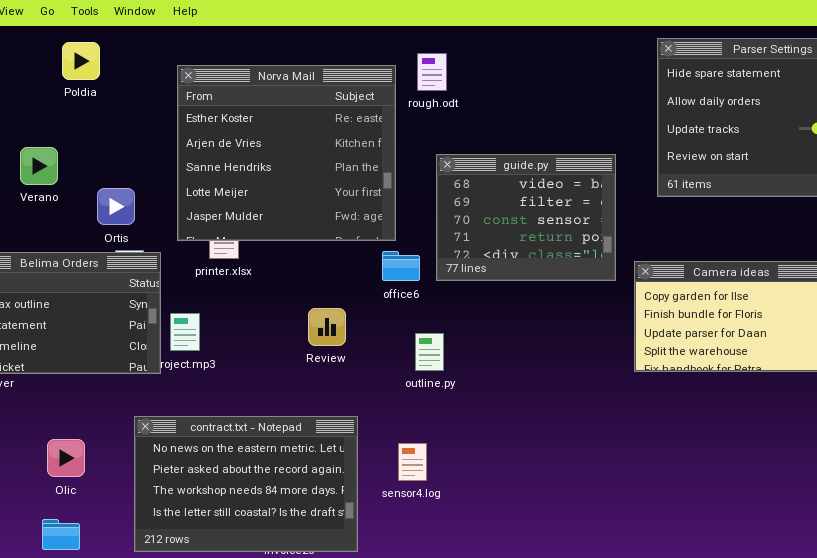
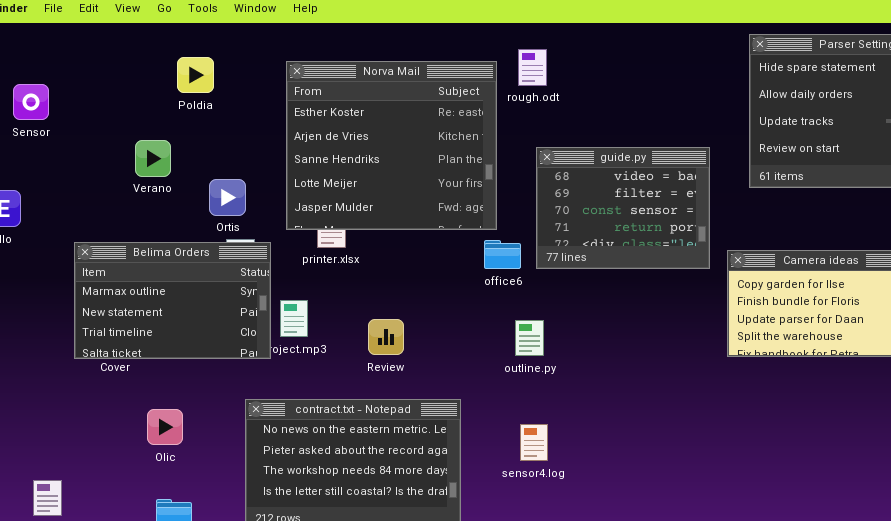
Poldia: [62,42,100,80] -> [177,57,214,93], moved
Review: [308,308,346,346] -> [368,319,404,355], moved
Olic: [47,439,85,477] -> [147,409,183,445], moved
sensor4.log: [398,443,427,481] -> [520,424,548,461], moved

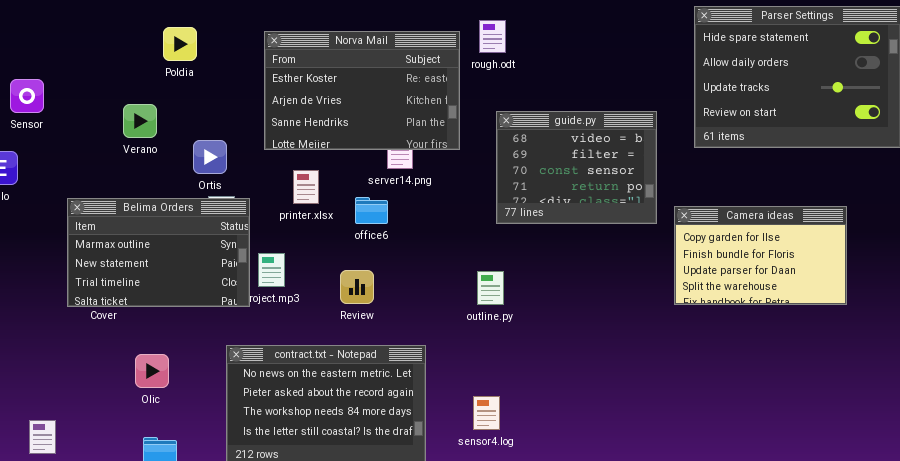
Norva Mail: [286,61,497,230] -> [264,31,460,150], resized
Sensor: [13,84,49,120] -> [10,79,44,113], moved
office6: [484,240,521,269] -> [355,197,388,224], moved
sensor4.log: [520,424,548,461] -> [473,396,500,430], moved

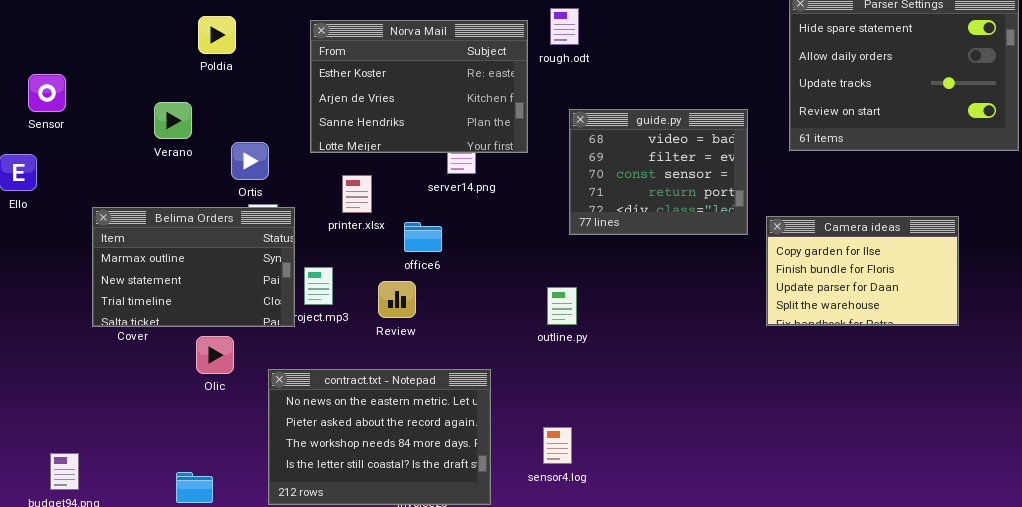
office6: [355,197,388,224] -> [404,222,442,252], moved
Review: [340,270,374,304] -> [378,281,416,318], moved
Olic: [135,354,169,388] -> [196,336,234,374], moved

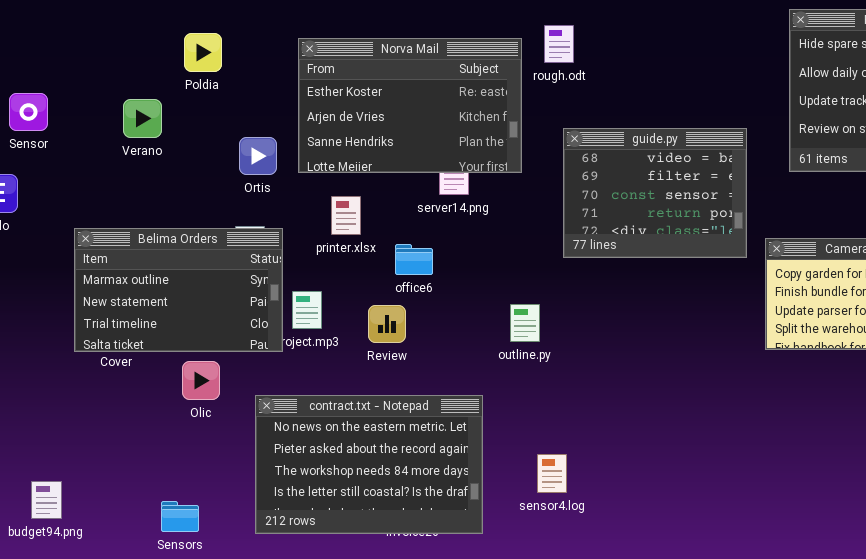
Verano: [154,102,192,139] -> [123,99,162,138], moved
Ortis: [231,142,269,180] -> [239,137,277,175], moved
outline.py: [547,287,577,325] -> [510,304,540,342], moved

